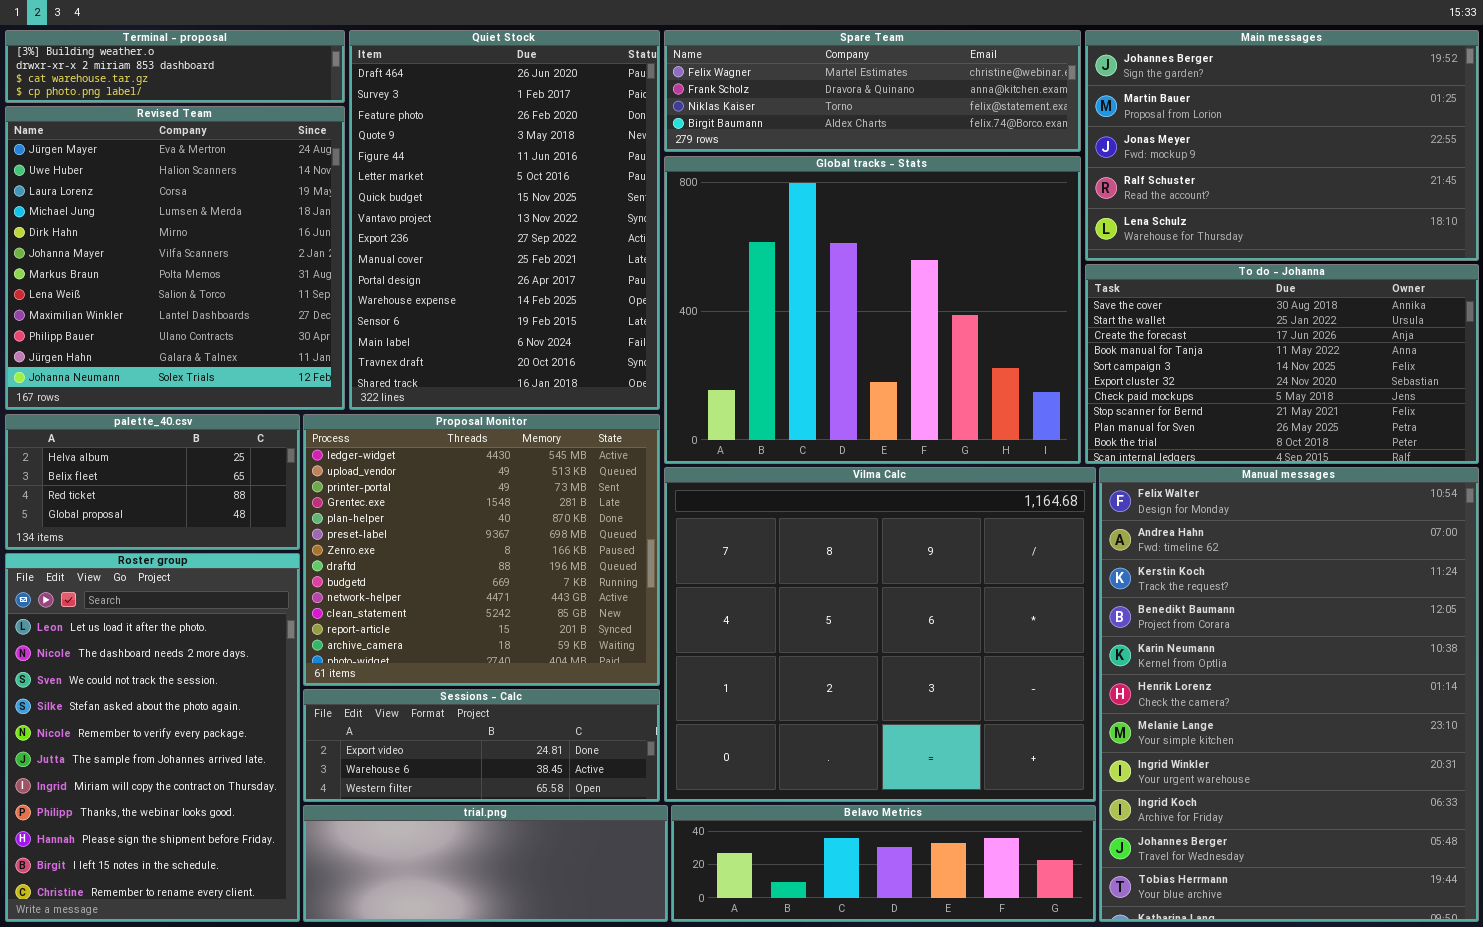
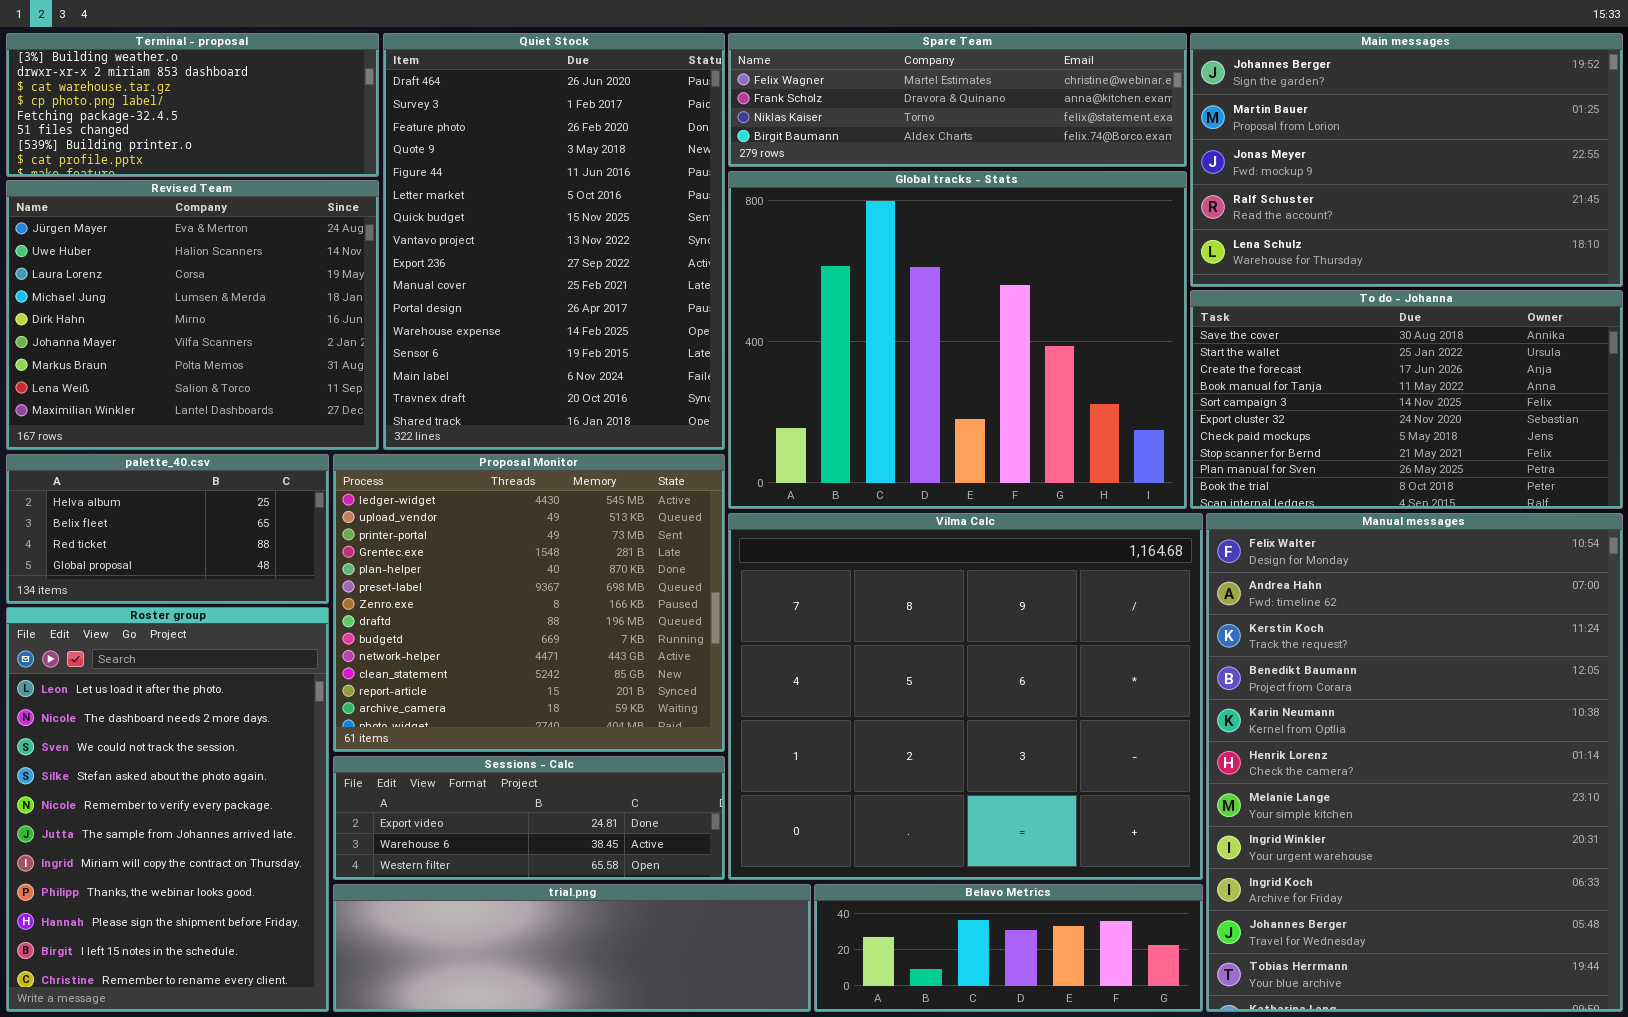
Terminal - proposal: [5,30,345,103] -> [6,33,379,177], resized
Revised Team: [5,106,345,410] -> [6,180,379,450], resized
trial.png: [303,805,668,922] -> [333,884,811,1012], resized
Belavo Metrics: [671,805,1096,922] -> [814,884,1203,1012], resized

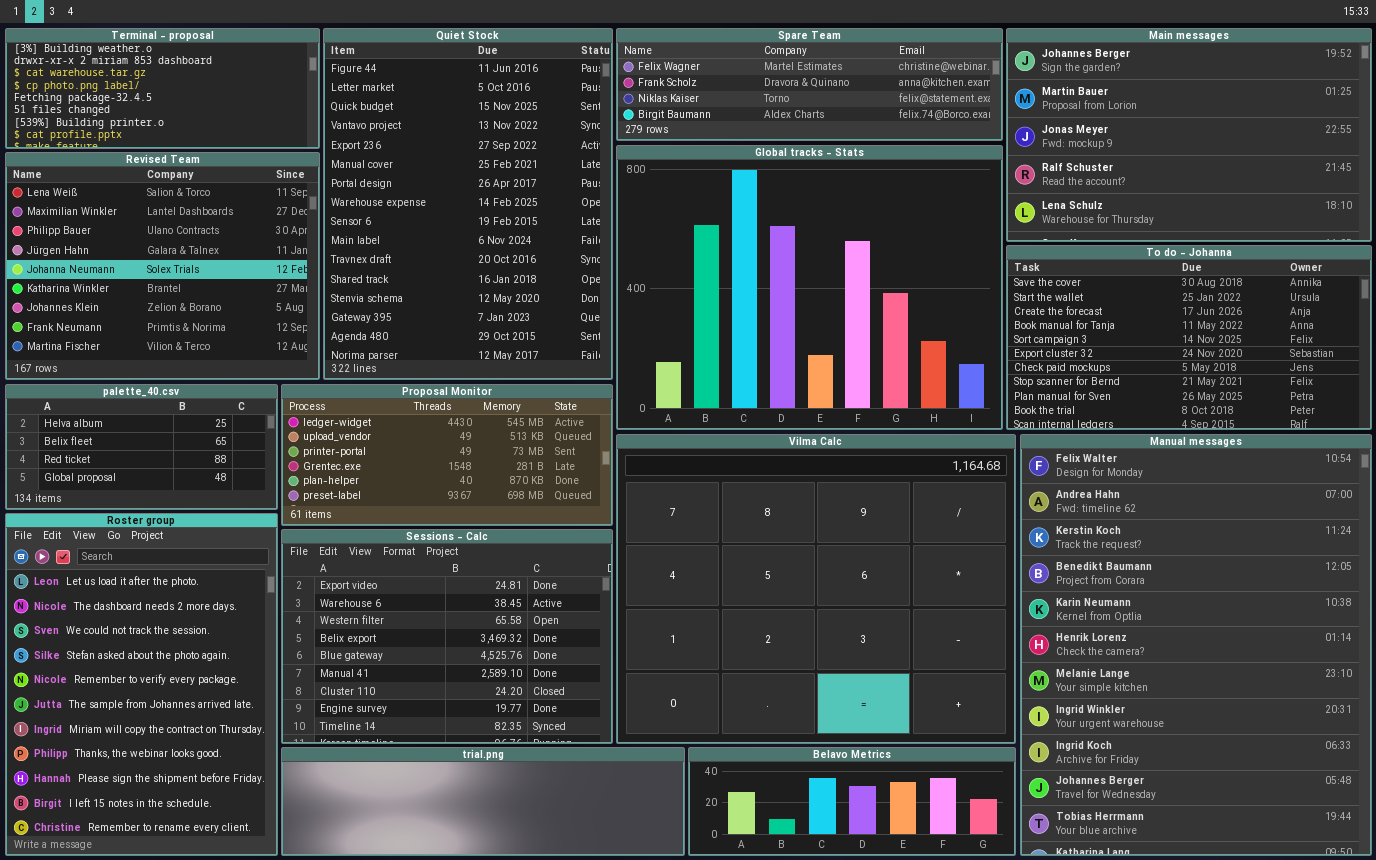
Quiet Stock: [383,33,725,450] -> [323,28,613,380], scrolled down 4 rows
Revised Team: [6,180,379,450] -> [5,152,320,380], scrolled down 7 rows
Proposal Monitor: [333,454,725,752] -> [281,384,613,526], resized
Sessions - Calc: [333,756,725,880] -> [281,529,613,744], resized

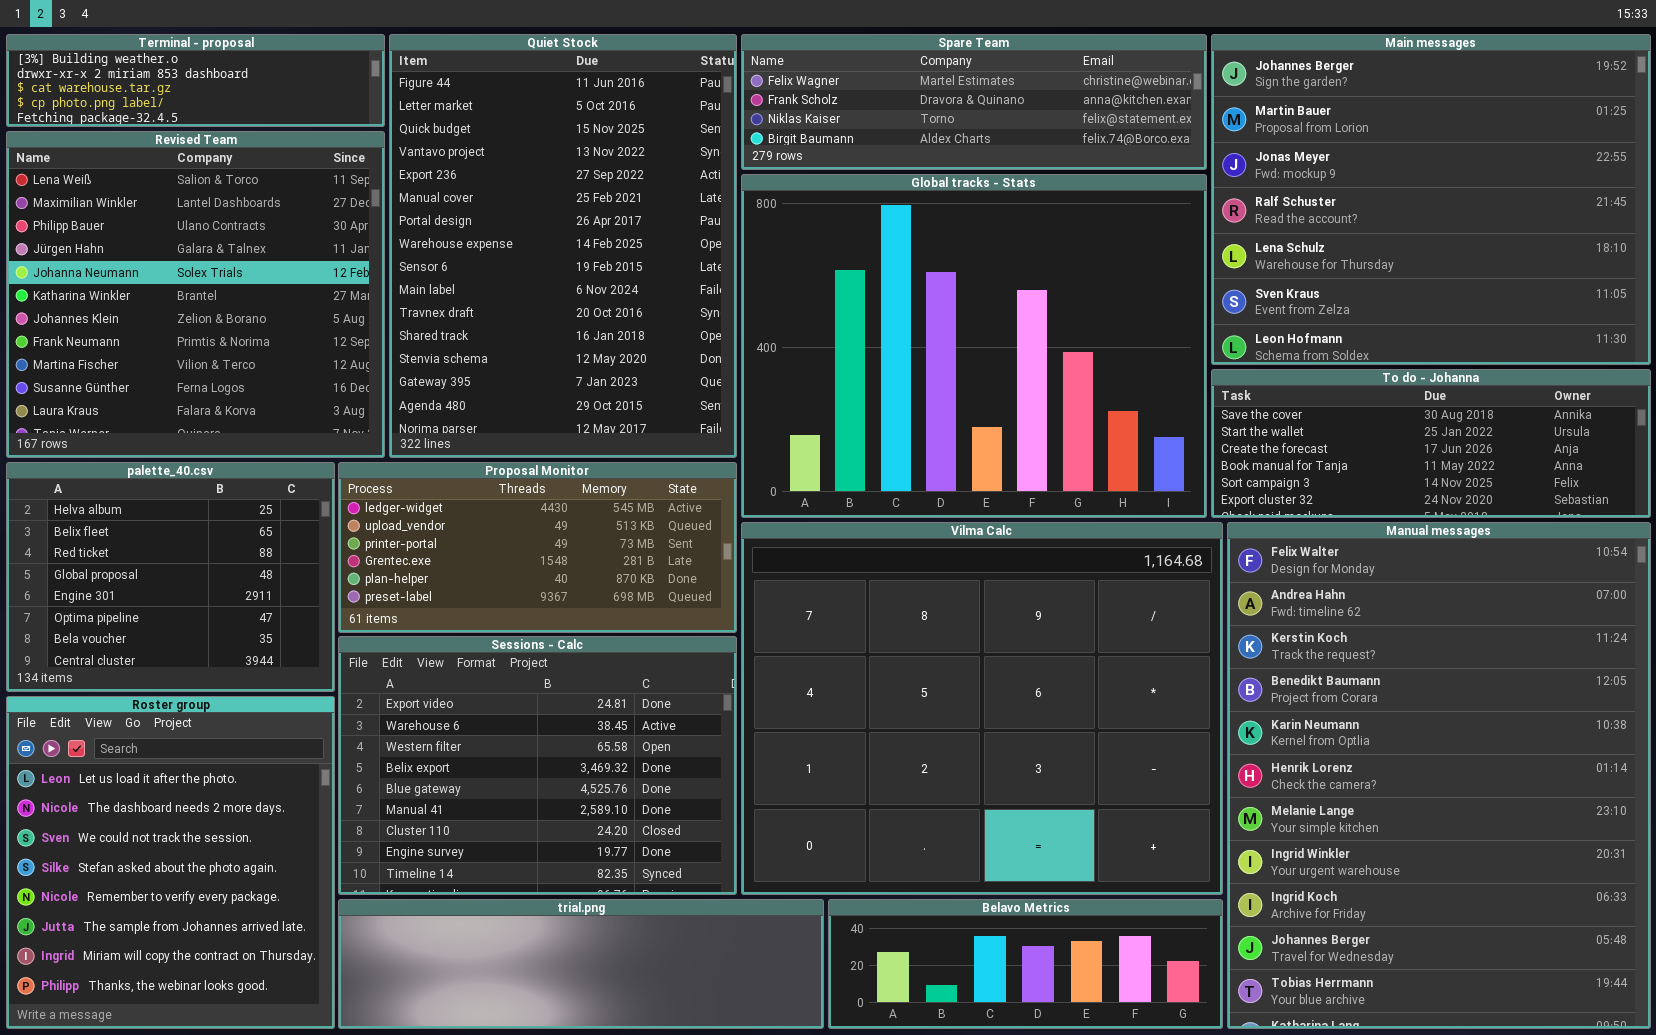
Terminal - proposal: [5,28,320,149] -> [6,34,385,127], resized
Main messages: [1006,28,1372,242] -> [1211,34,1651,365], resized
Revised Team: [5,152,320,380] -> [6,131,385,458], resized
To do - Johanna: [1006,245,1372,430] -> [1211,369,1651,518], resized
palette_40.csv: [5,384,278,510] -> [6,462,335,692], resized
Roster group: [5,513,278,856] -> [6,696,335,1029], resized

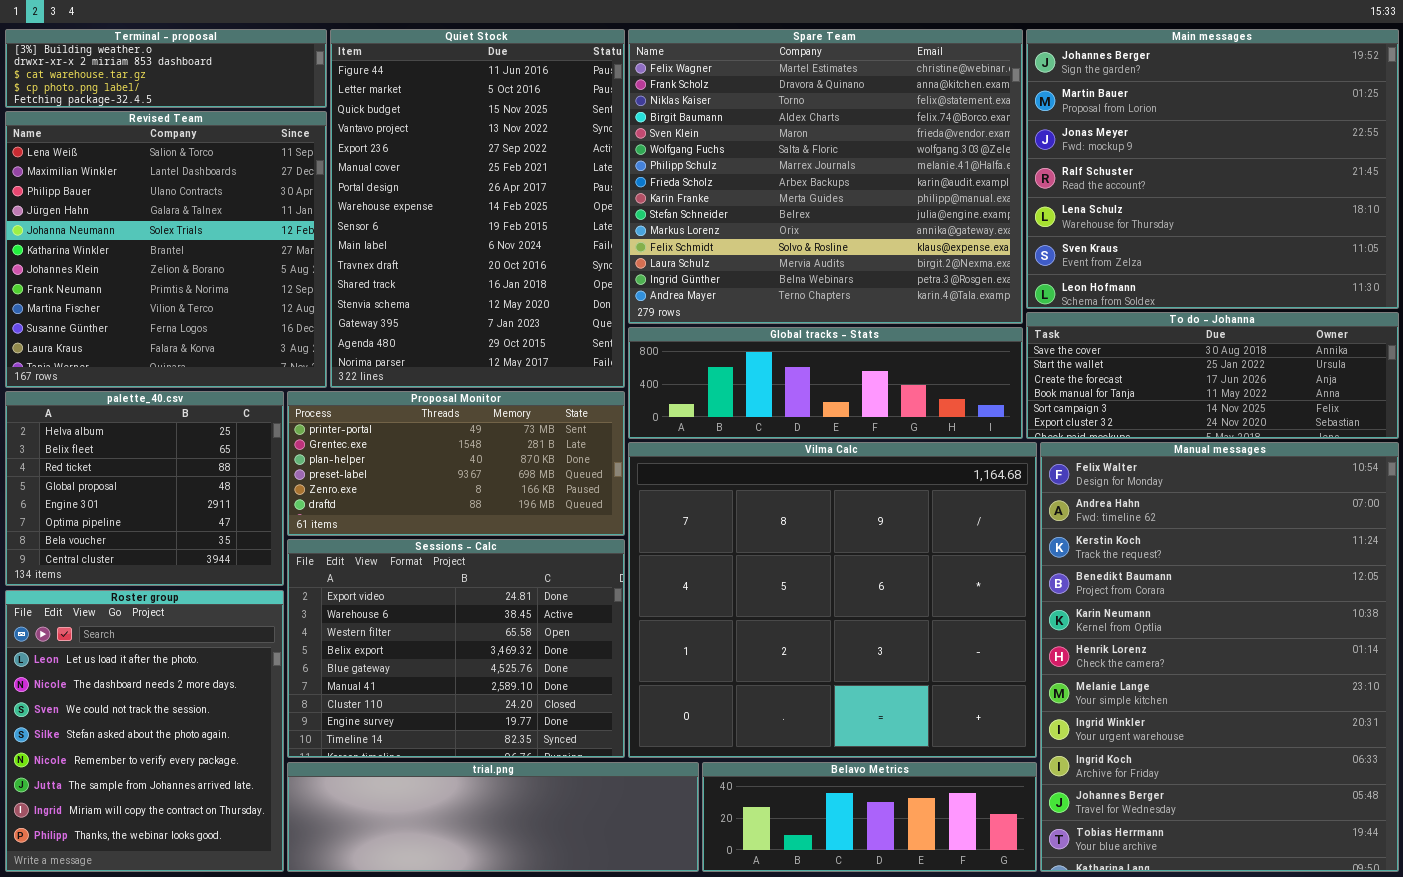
Spare Team: [741,34,1207,170] -> [628,29,1023,324], resized
Global tracks - Stats: [741,174,1207,518] -> [628,327,1023,439], resized
Proposal Monitor: [338,462,737,633] -> [287,391,625,536], scrolled down 2 rows

